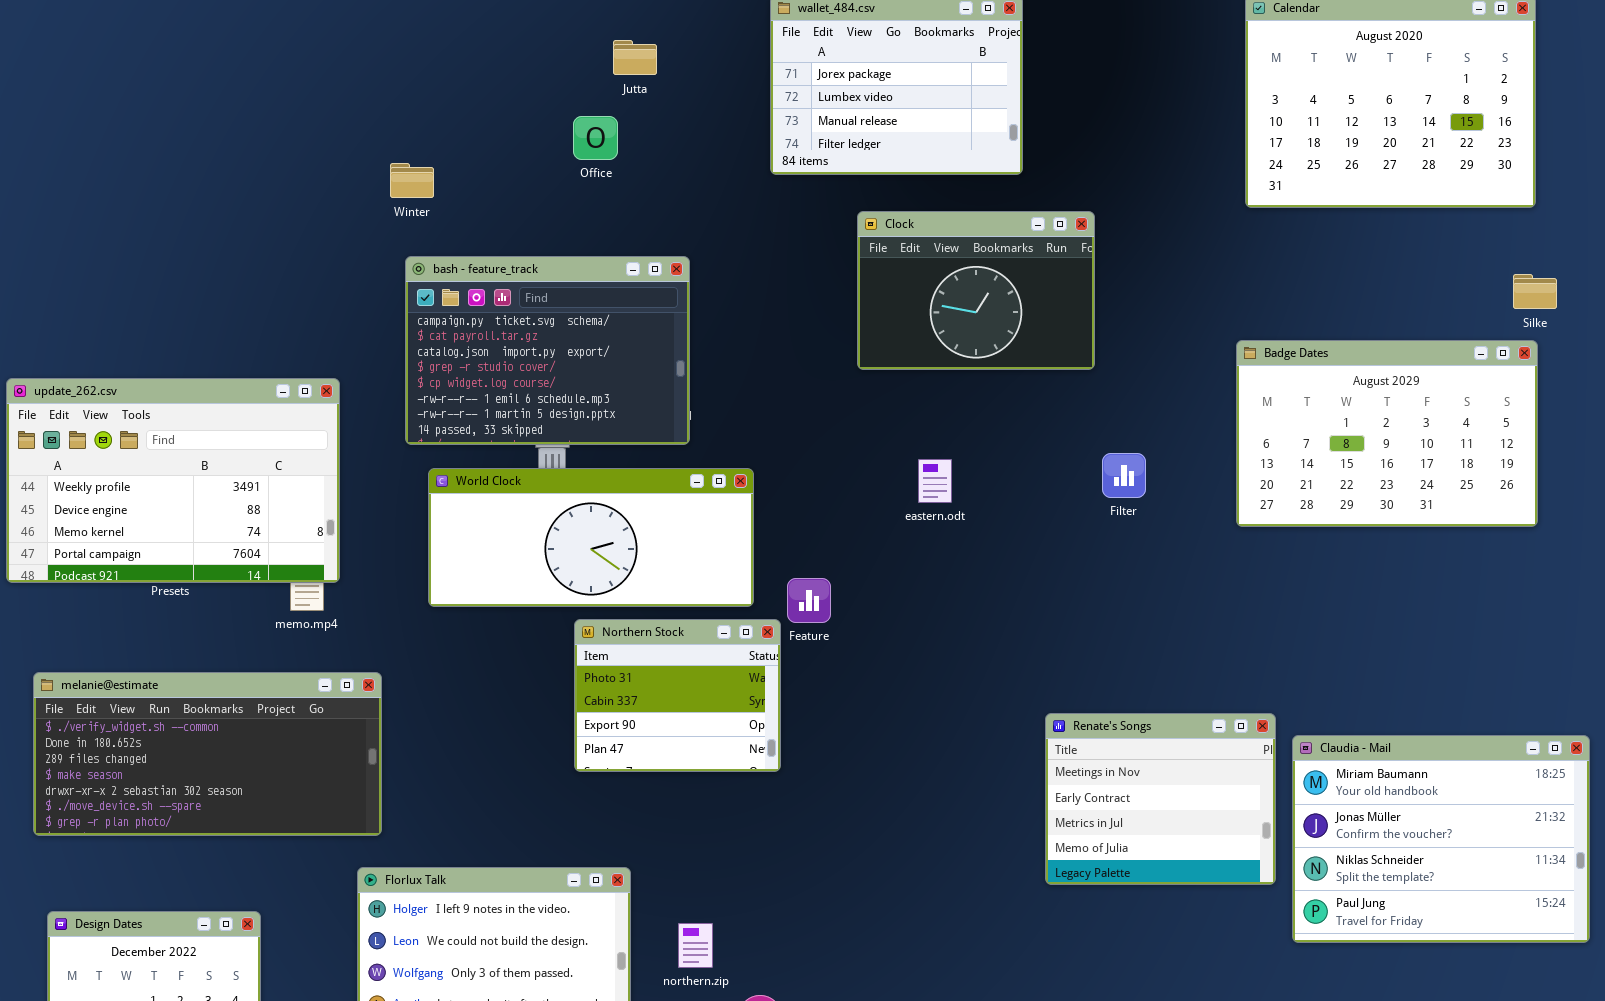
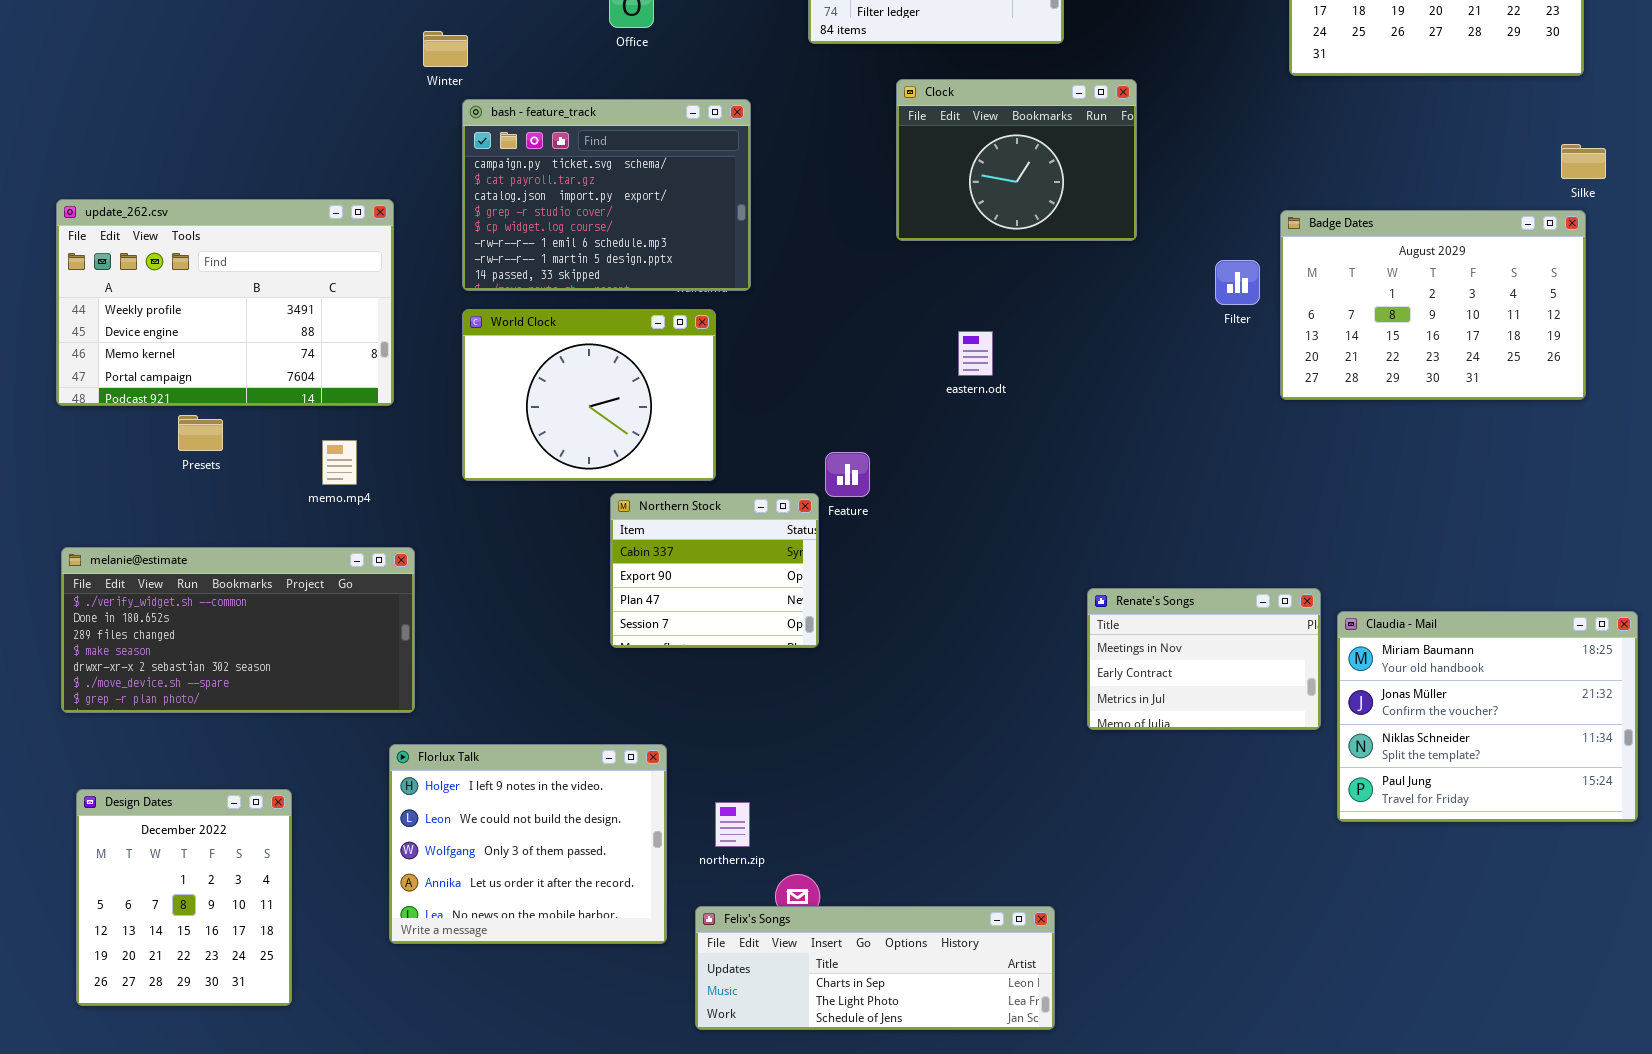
bash - feature_track: [405,256,690,445] -> [462,99,751,291], moved
update_262.csv: [6,378,340,583] -> [56,199,394,406], moved
Filter: [1102,453,1146,498] -> [1215,260,1260,305], moved
World Clock: [428,468,754,607] -> [462,309,716,481], resized
Northern Stock: [574,619,781,772] -> [610,493,819,648], scrolled down 1 row
Renate's Songs: [1045,713,1276,885] -> [1087,588,1321,730], resized

